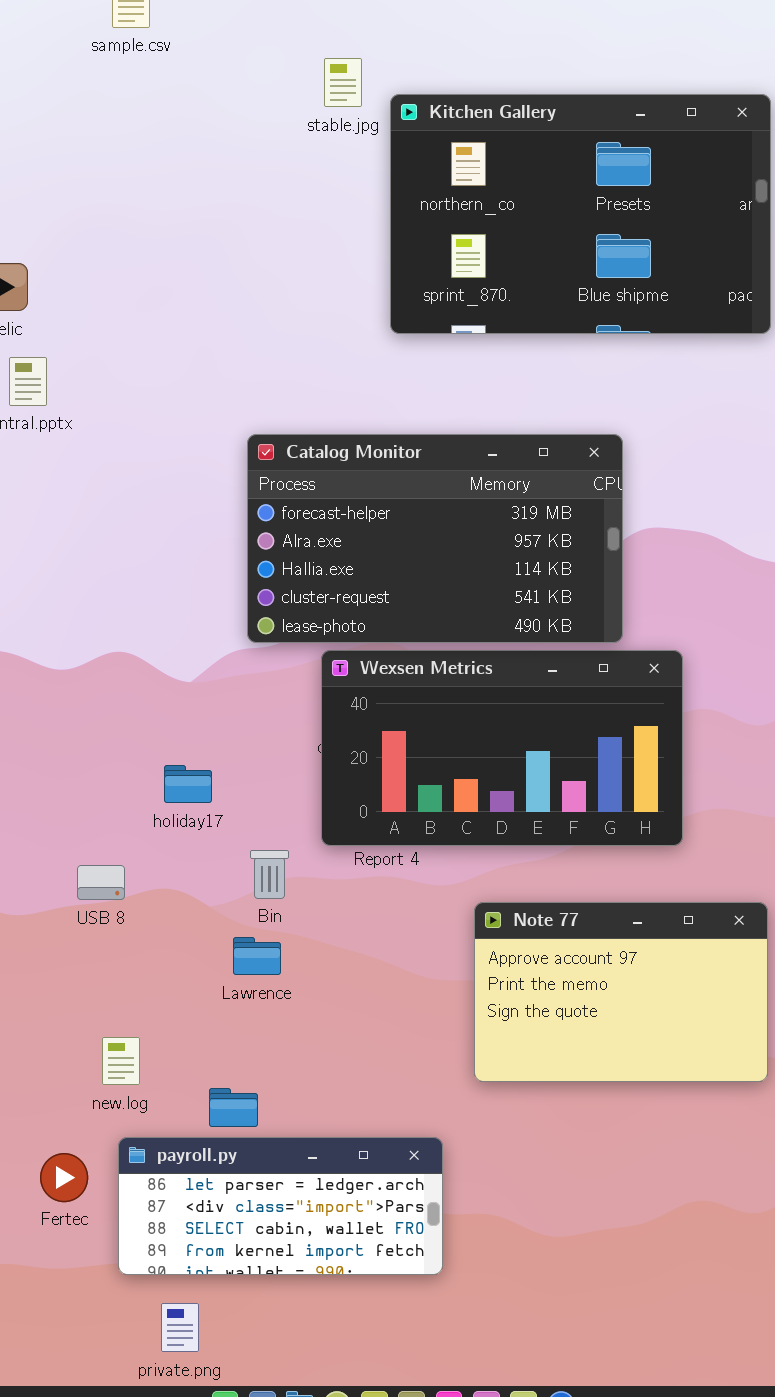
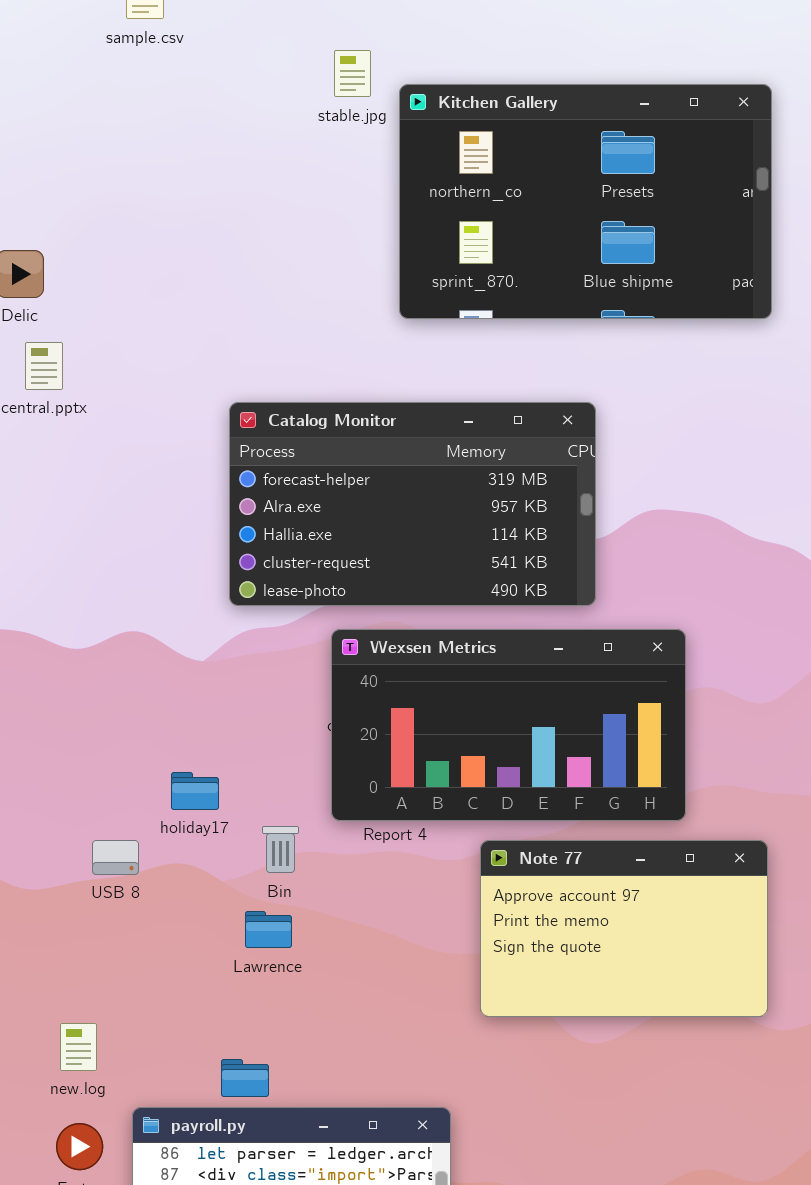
Catalog Monitor: [247,434,623,643] -> [229,402,596,606], moved
holiday17: [164,765,212,803] -> [171,772,219,810], moved
Note 77: [474,902,768,1082] -> [480,840,768,1017], moved
new.log: [102,1037,140,1085] -> [60,1023,97,1071], moved

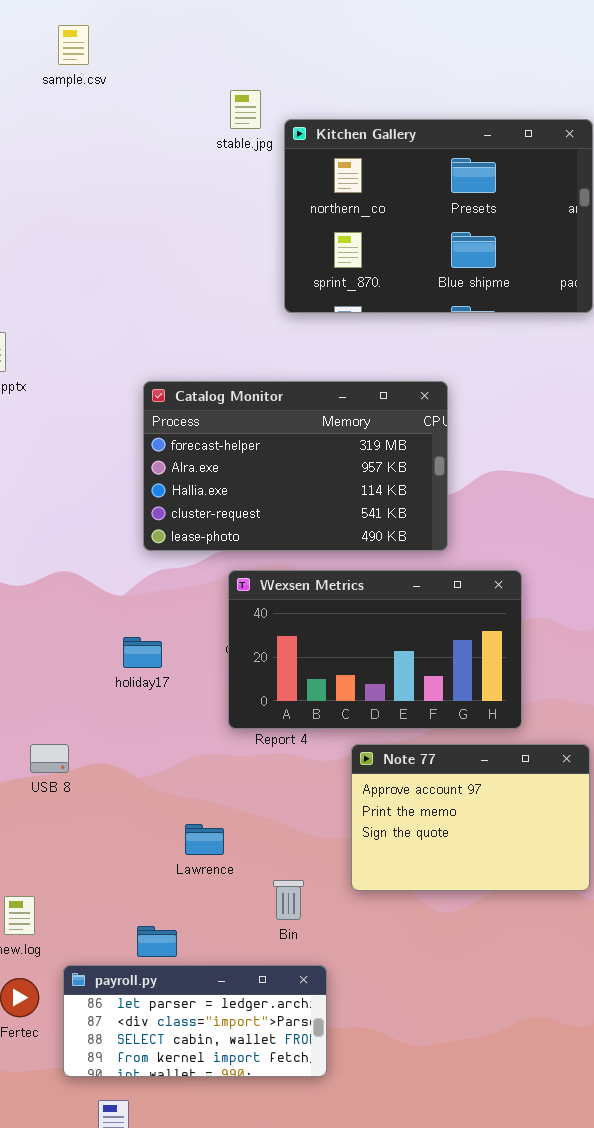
holiday17: [171,772,219,810] -> [123,637,162,668], moved
Bin: [262,826,299,873] -> [273,880,304,920], moved
Lawrence: [245,911,292,948] -> [185,824,224,855], moved

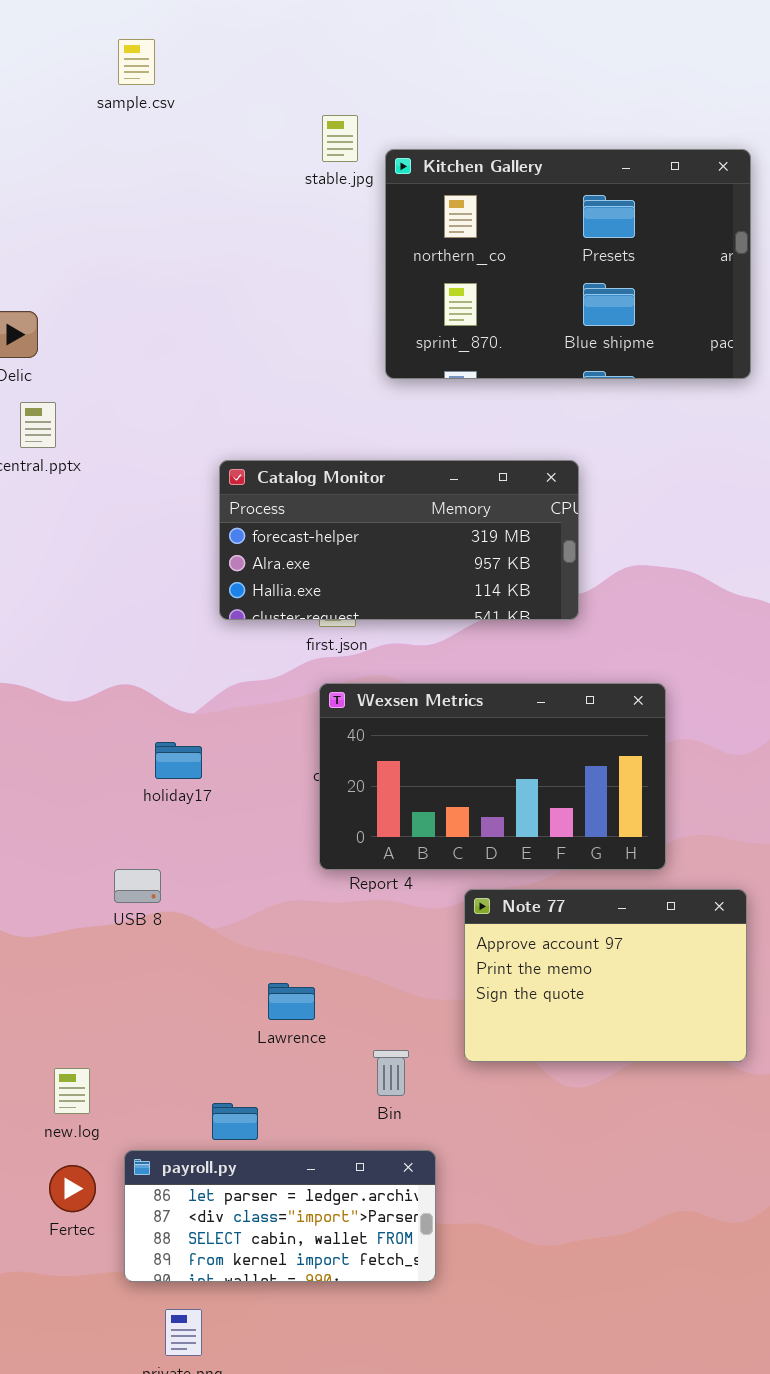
Catalog Monitor: [143,381,448,551] -> [219,460,579,620], resized
holiday17: [123,637,162,668] -> [155,742,202,779], moved
USB 8: [30,744,69,773] -> [114,869,161,903], moved

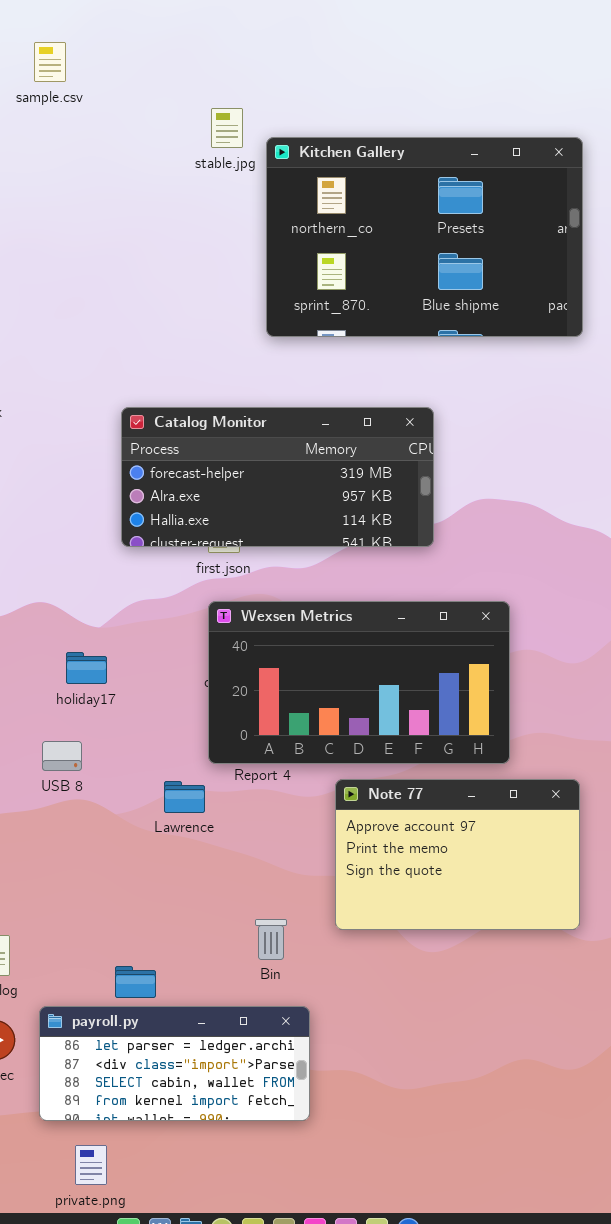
USB 8: [114,869,161,903] -> [42,741,82,771], moved
Lawrence: [268,983,315,1020] -> [164,781,205,813], moved

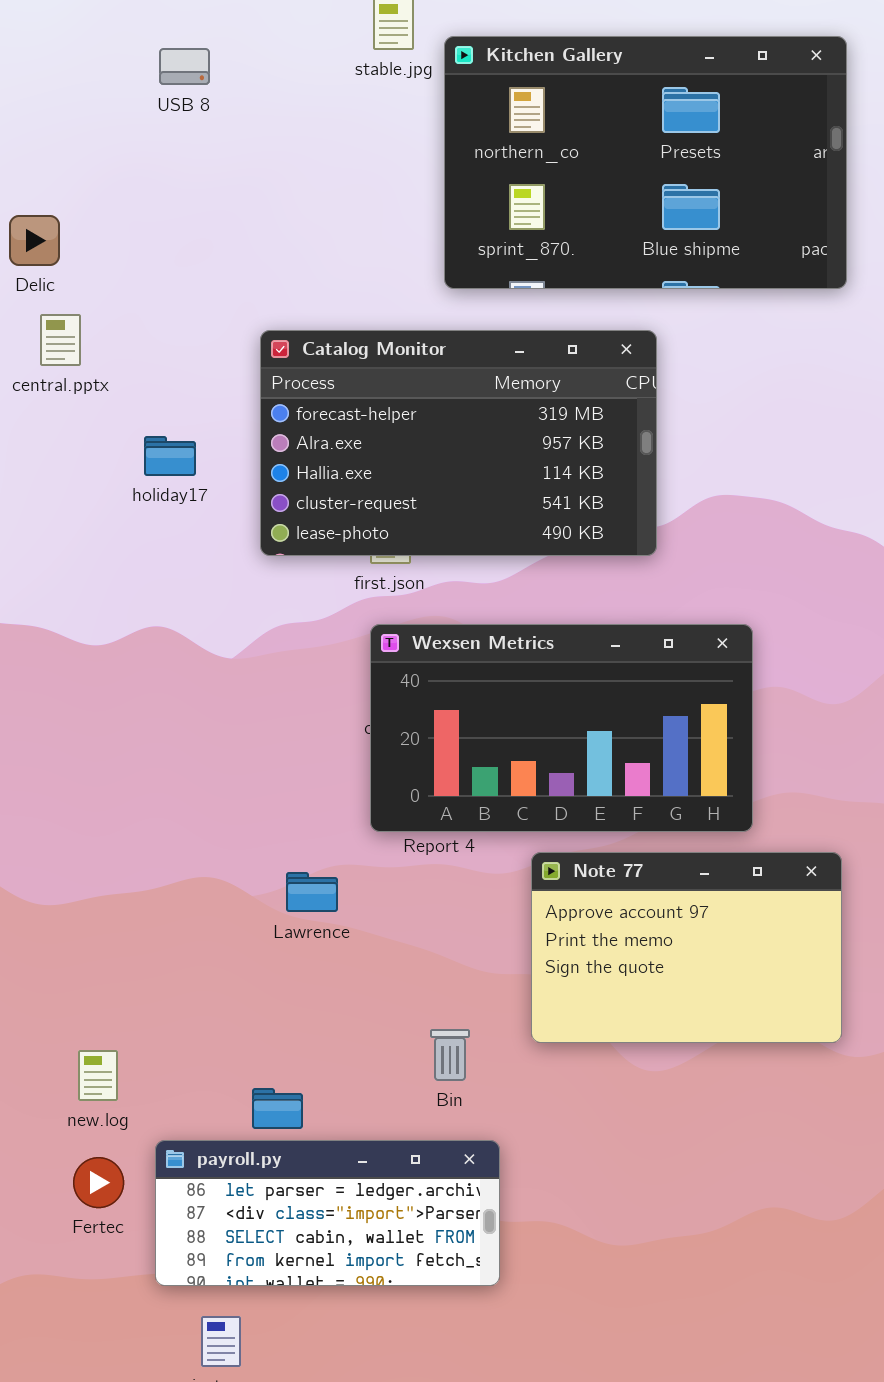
Catalog Monitor: [121,407,434,547] -> [260,330,657,556], resized
holiday17: [66,652,107,684] -> [144,436,196,476], moved
USB 8: [42,741,82,771] -> [159,48,210,85], moved
Lawrence: [164,781,205,813] -> [286,872,338,912], moved

